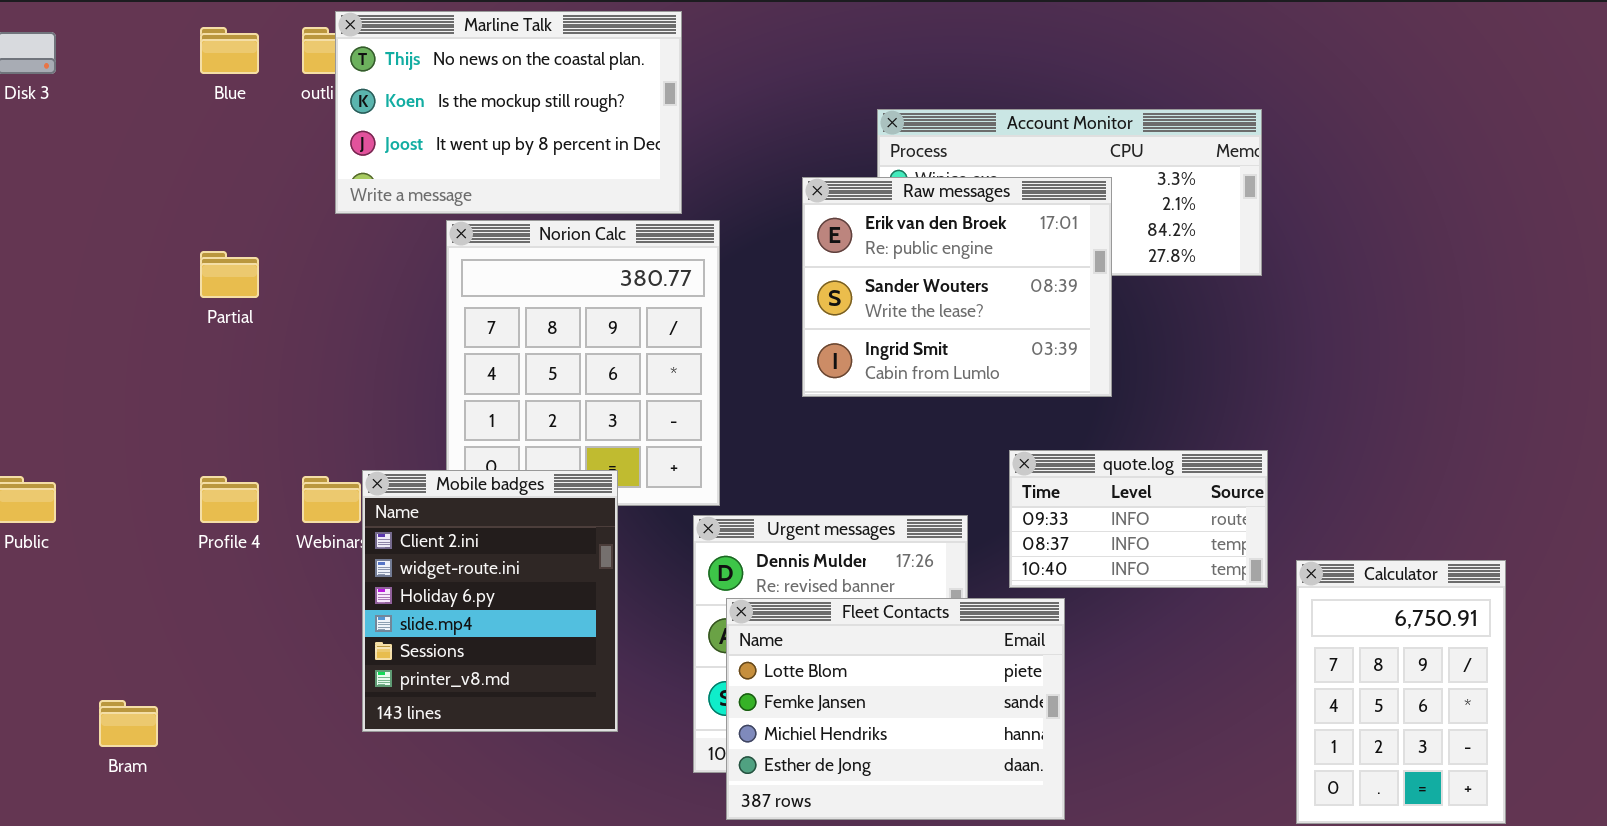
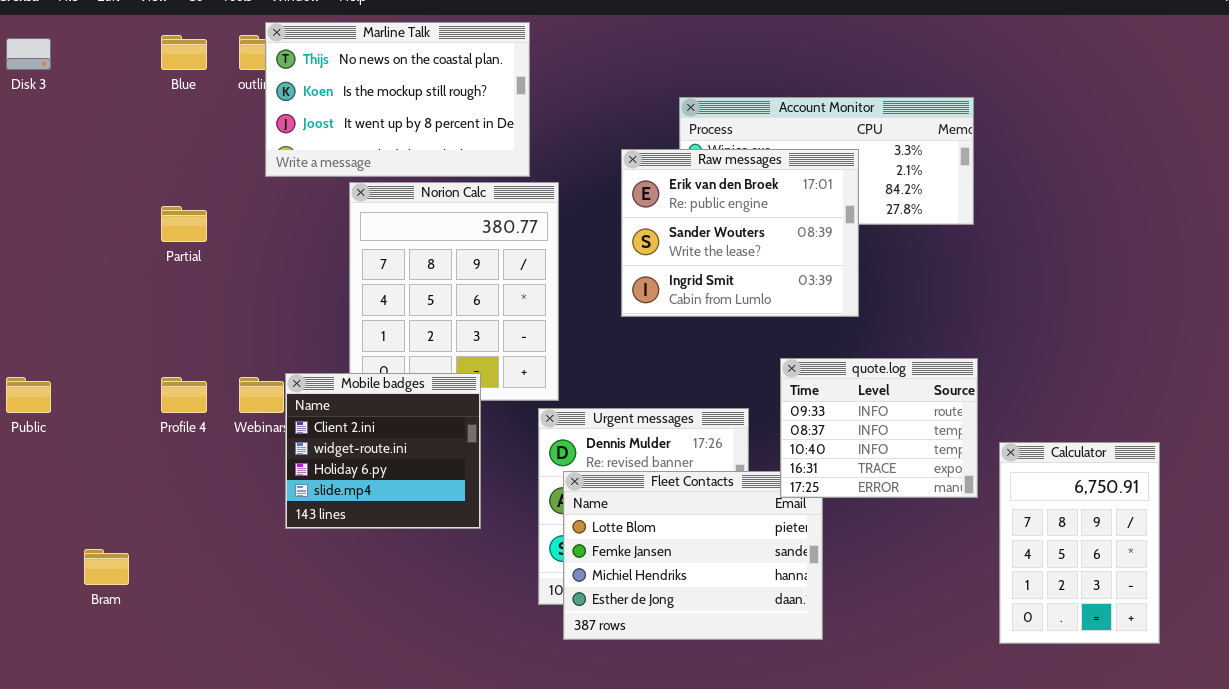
quote.log: [1009,450,1268,588] -> [780,358,978,498], resized
Mobile badges: [362,470,618,732] -> [285,373,481,529], resized

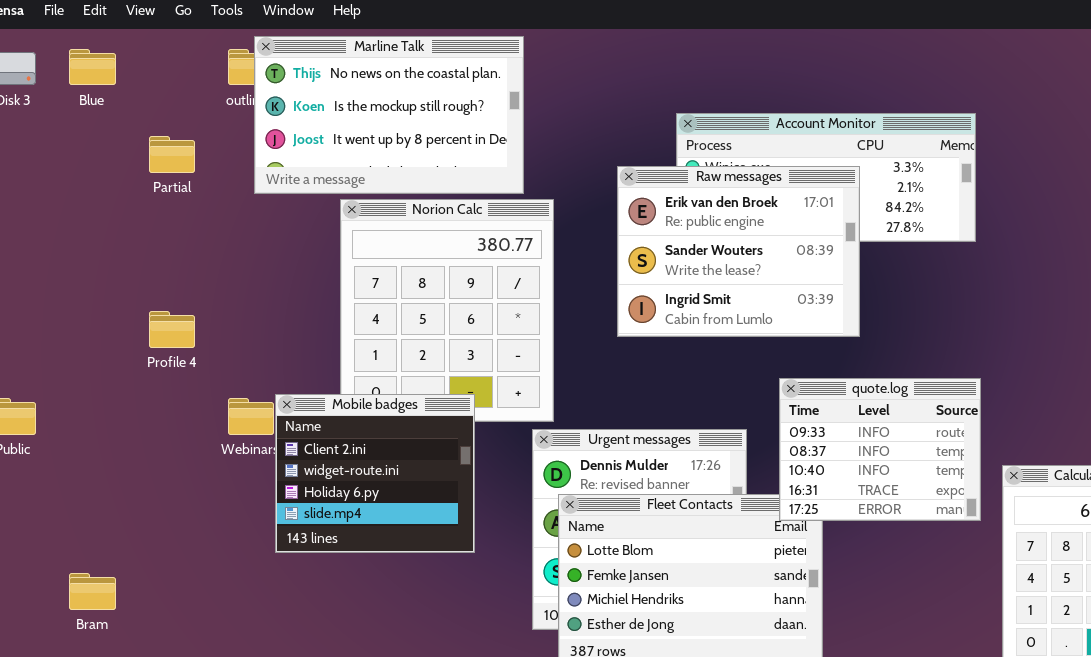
Blue: [161,35,207,70] -> [69,49,116,85], moved
Partial: [161,206,207,242] -> [149,136,195,173], moved
Profile 4: [161,377,207,413] -> [149,311,195,348], moved

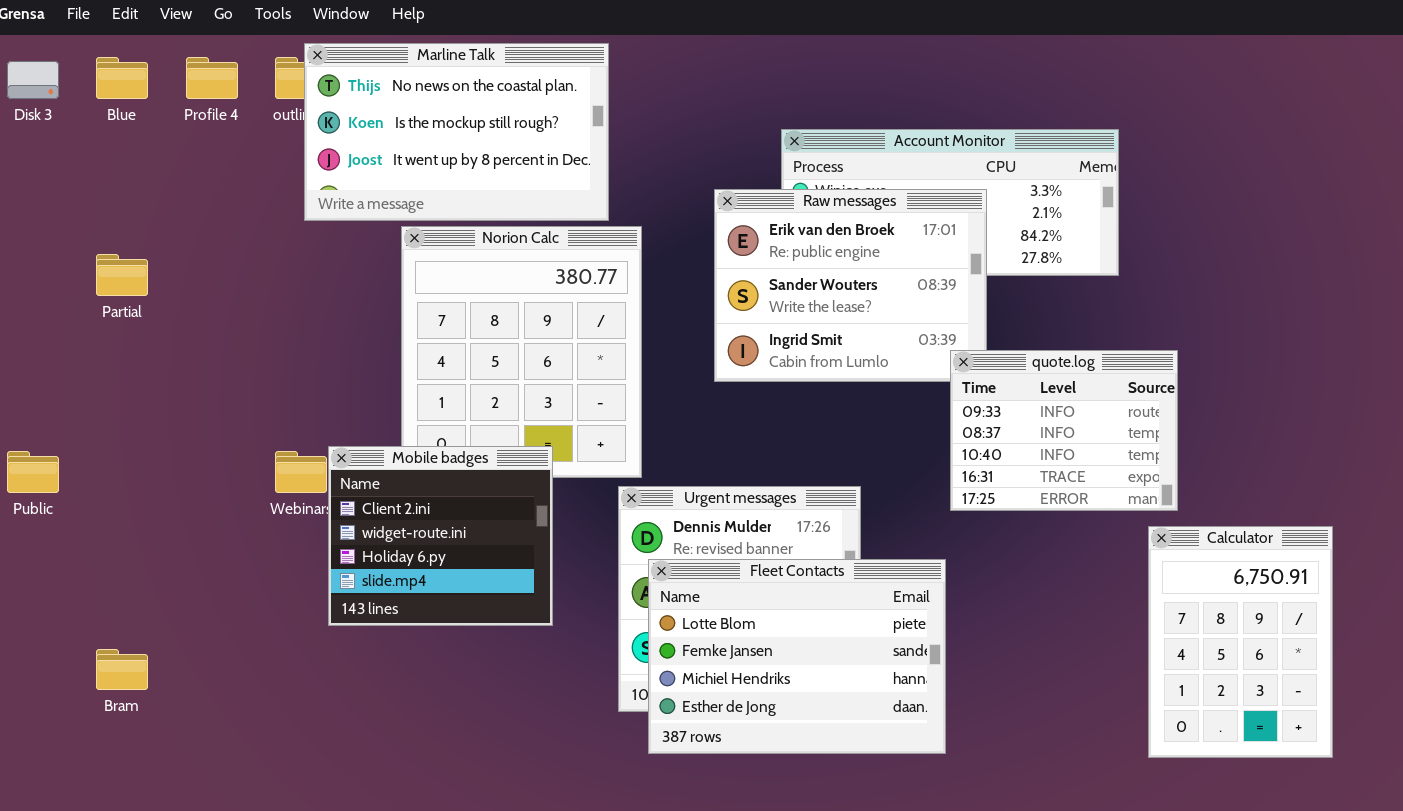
Partial: [149,136,195,173] -> [96,254,148,296], moved
Profile 4: [149,311,195,348] -> [186,57,238,99], moved
quote.log: [779,378,981,521] -> [950,350,1178,511], moved

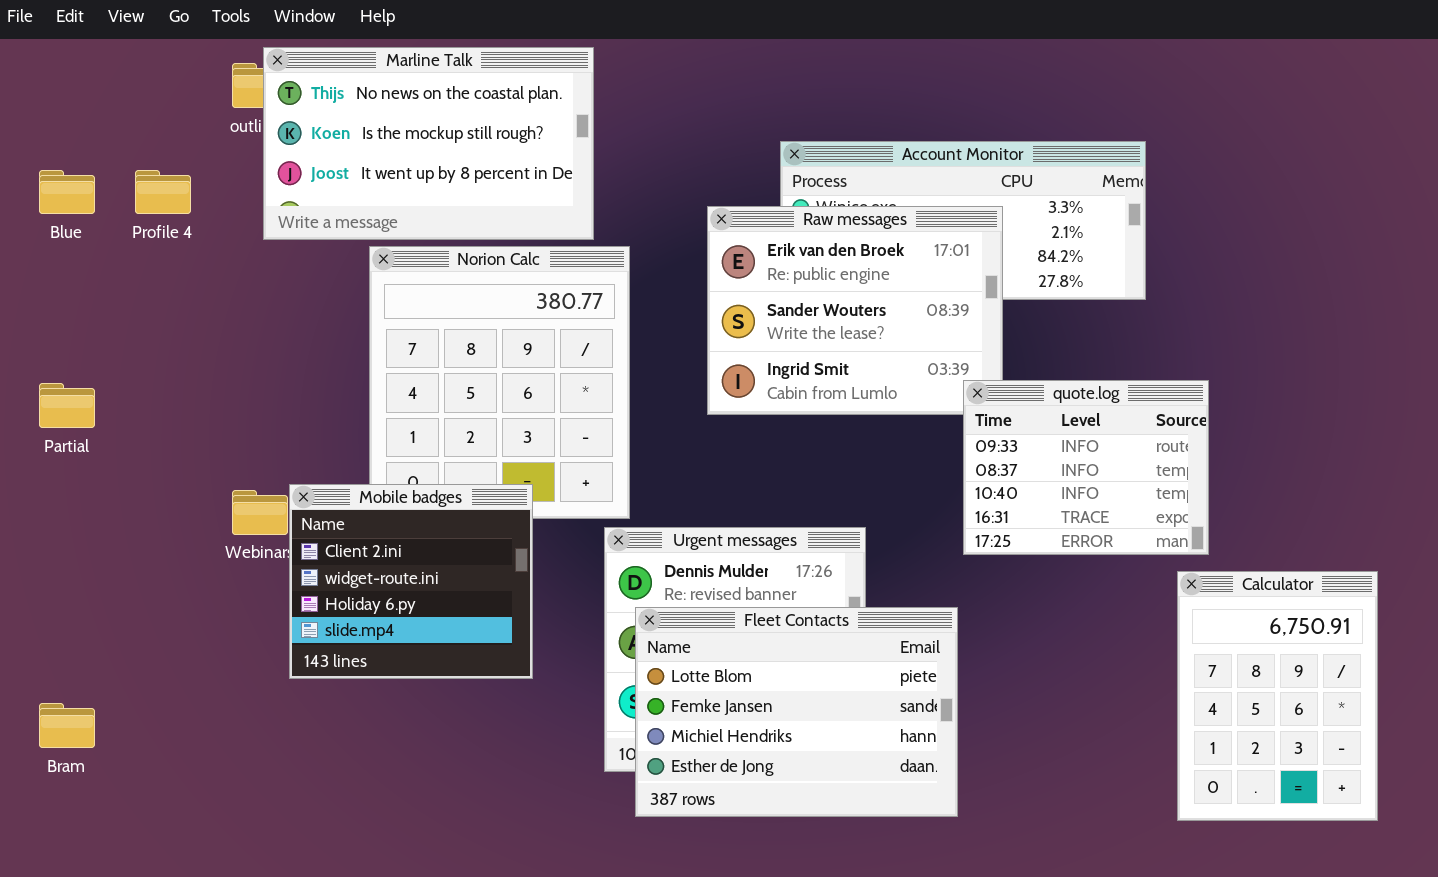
Blue: [96,57,148,99] -> [39,170,95,214], moved
Profile 4: [186,57,238,99] -> [135,170,191,214], moved
Partial: [96,254,148,296] -> [39,383,95,428], moved

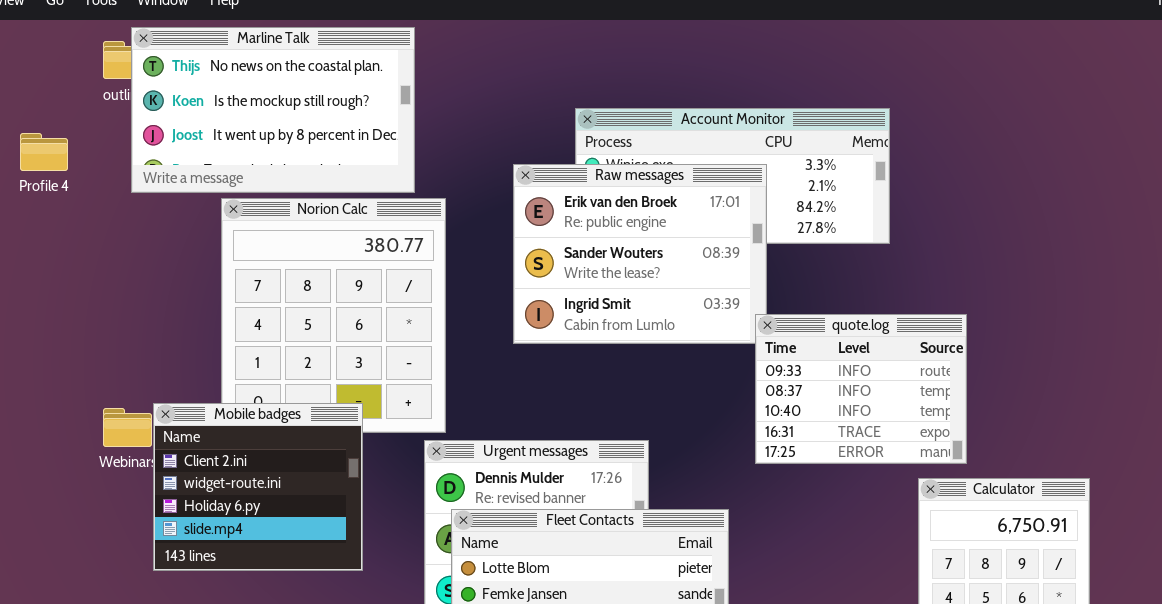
quote.log: [963,380,1209,555] -> [755,314,967,464], moved

